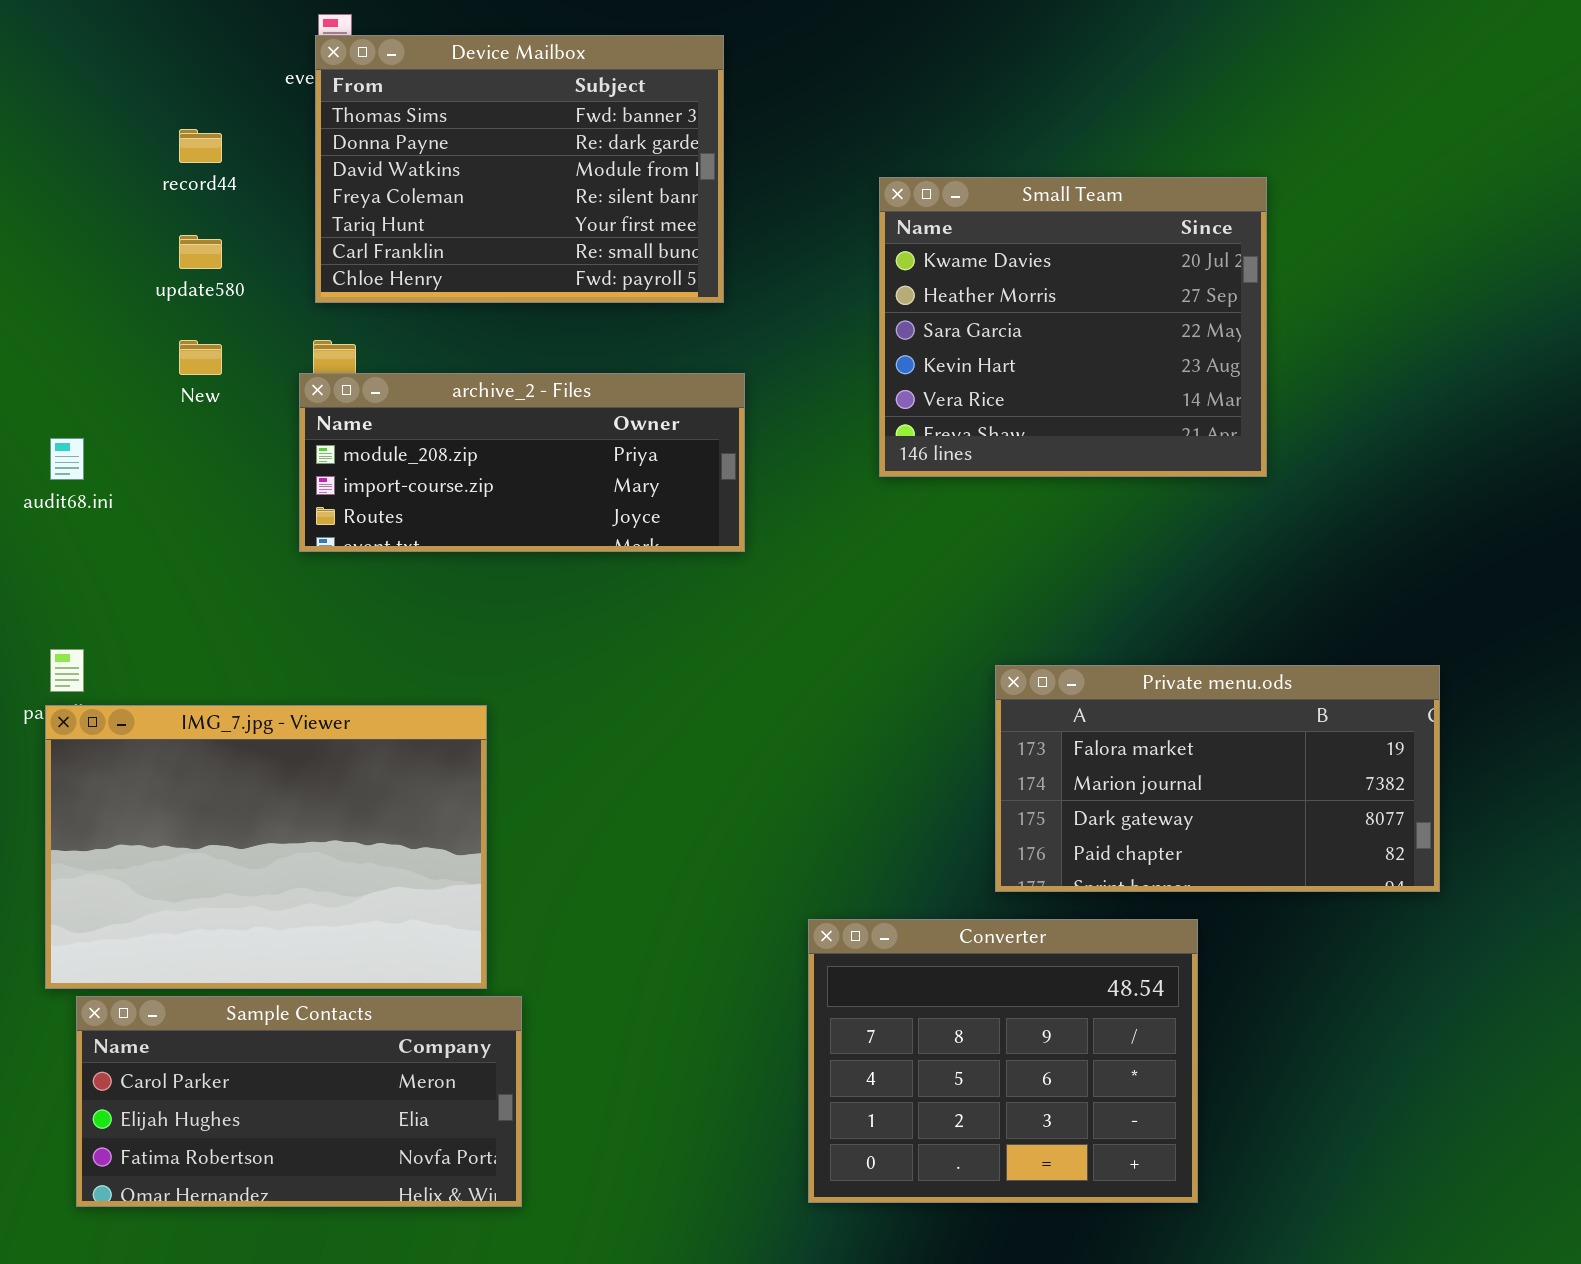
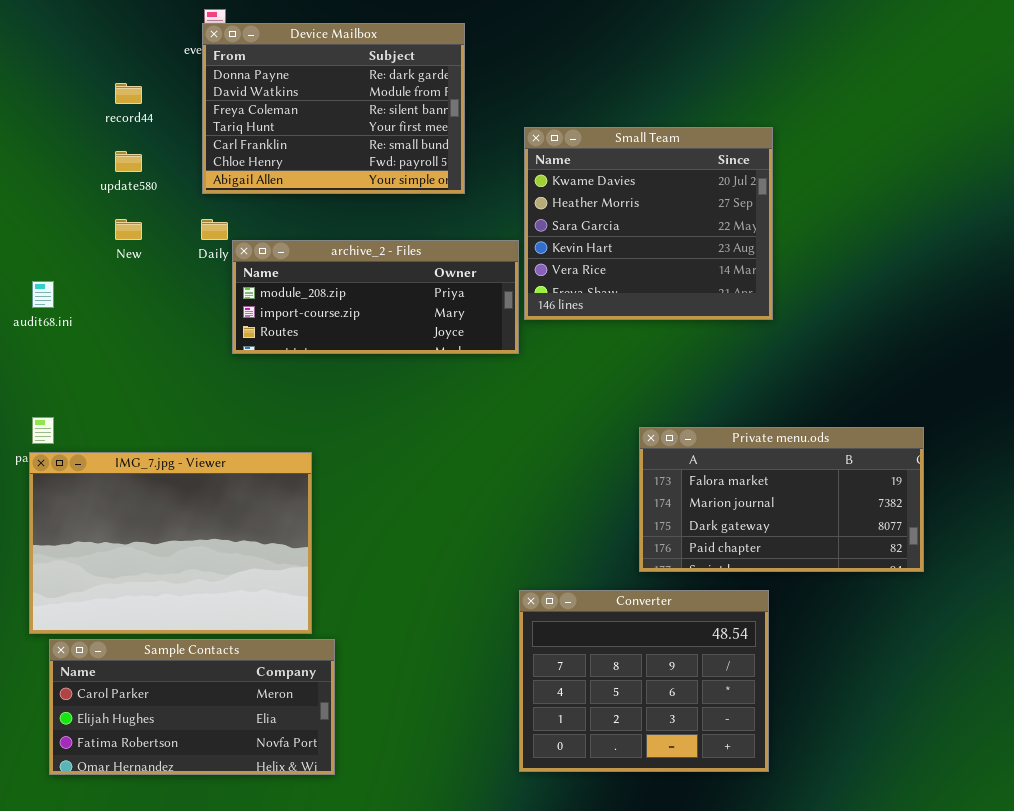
Device Mailbox: [315,35,724,303] -> [202,23,465,194], scrolled down 1 row
Small Team: [879,177,1267,477] -> [524,127,773,320], moved
archive_2 - Files: [299,373,745,552] -> [232,240,519,354], moved

